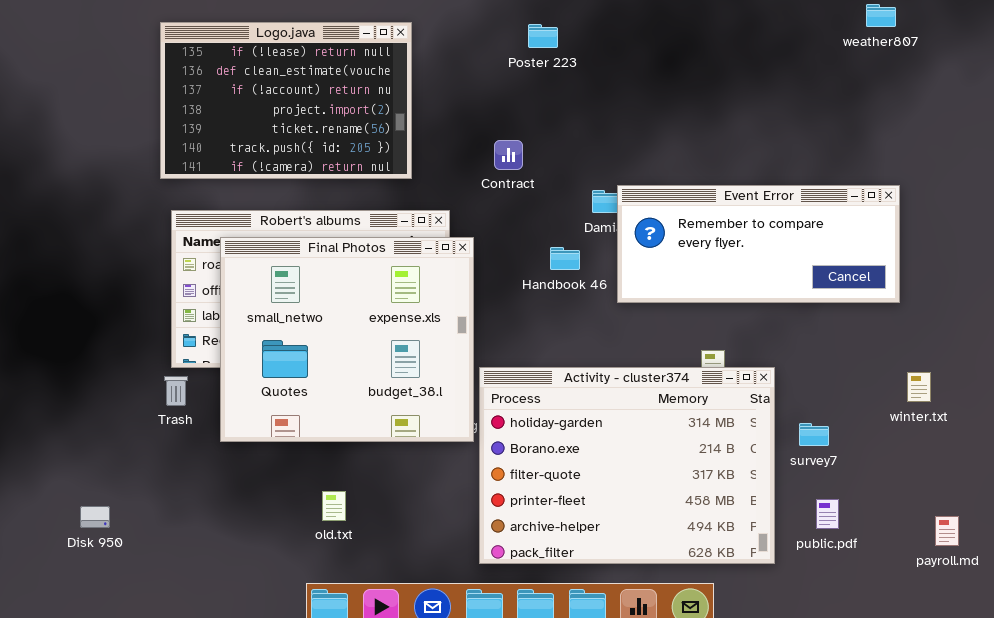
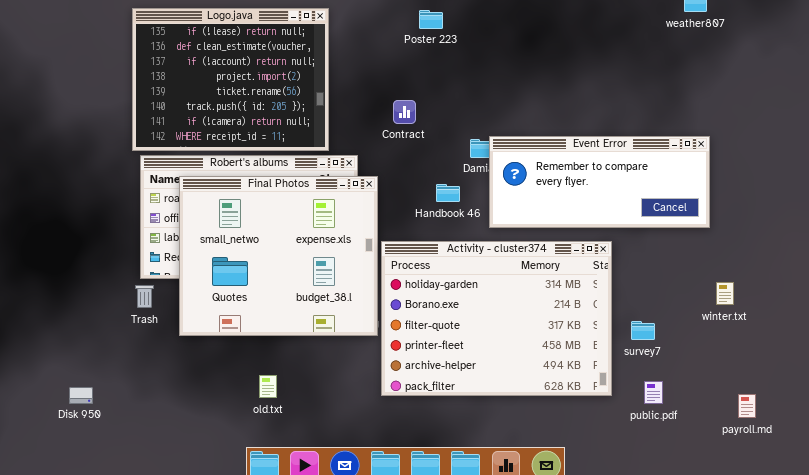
Logo.java: [160,22,412,179] -> [132,8,329,151], resized
Activity - cluster374: [479,367,775,564] -> [381,241,612,396], moved

